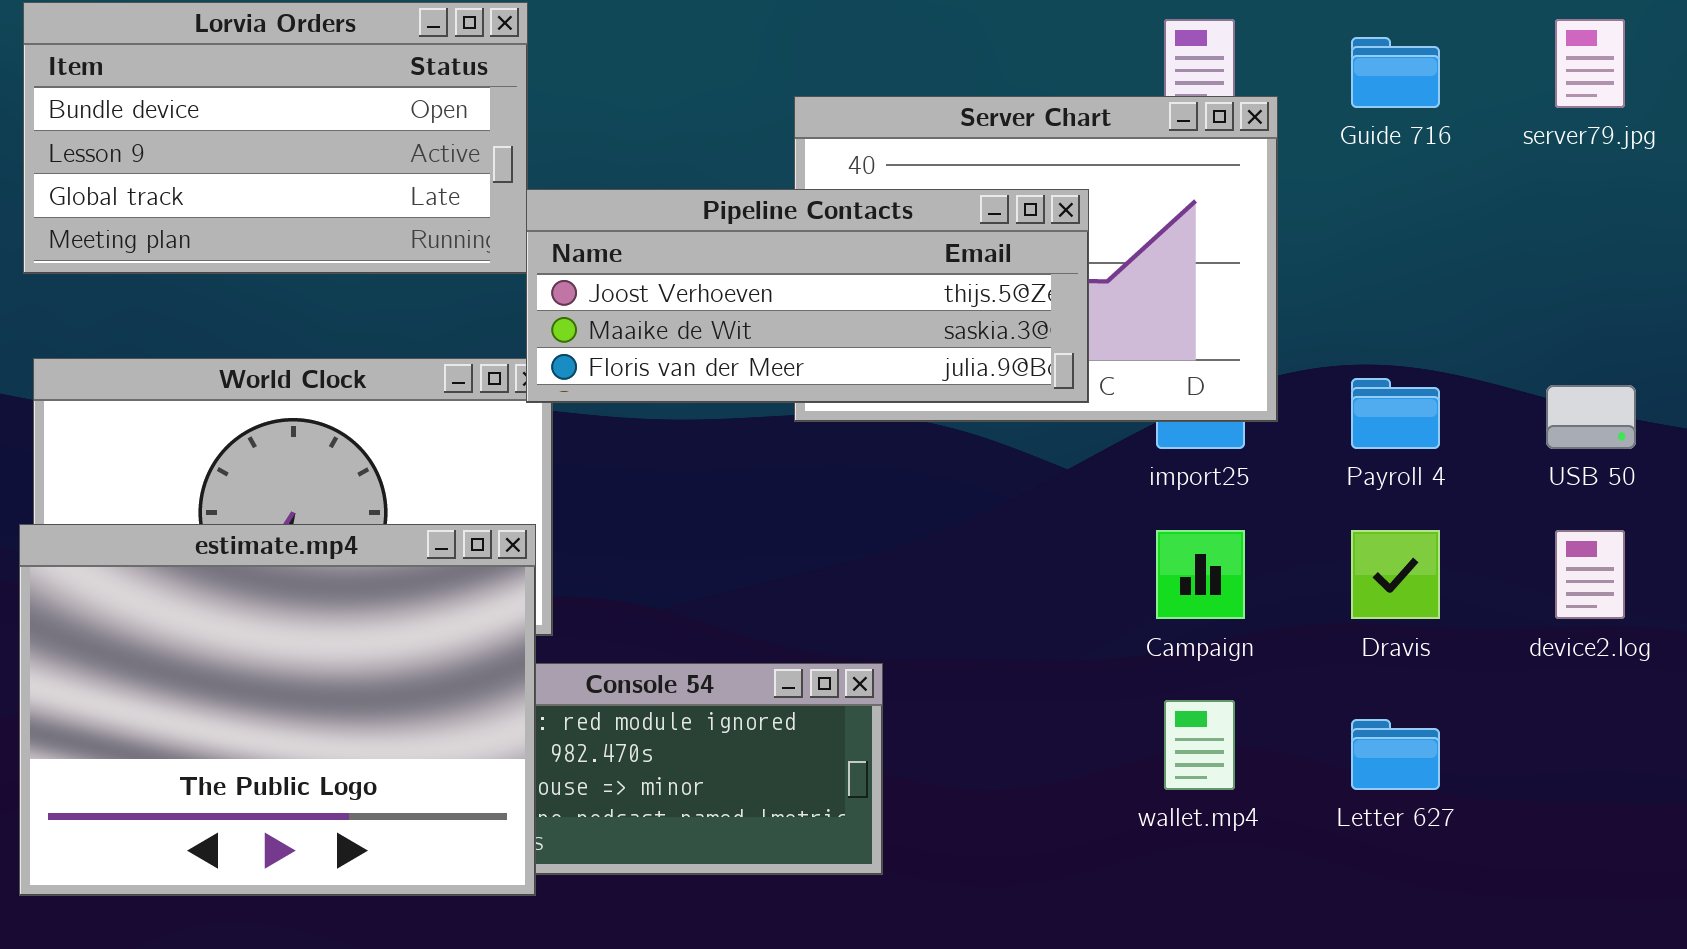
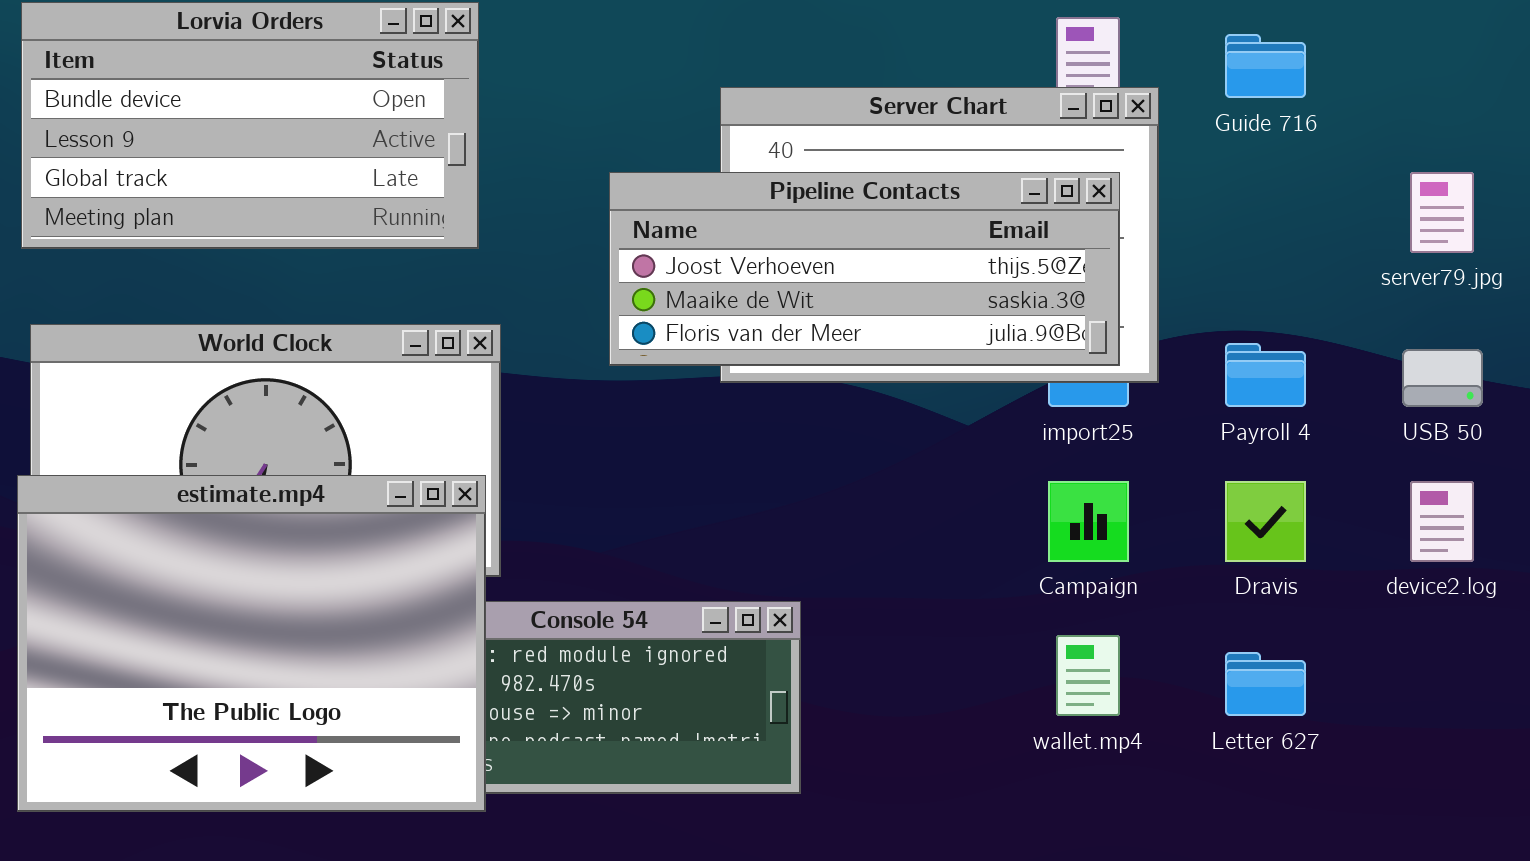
server79.jpg: [1555,19,1625,108] -> [1410,172,1474,253], moved
Pipeline Contacts: [526,189,1089,403] -> [609,172,1120,366], moved

